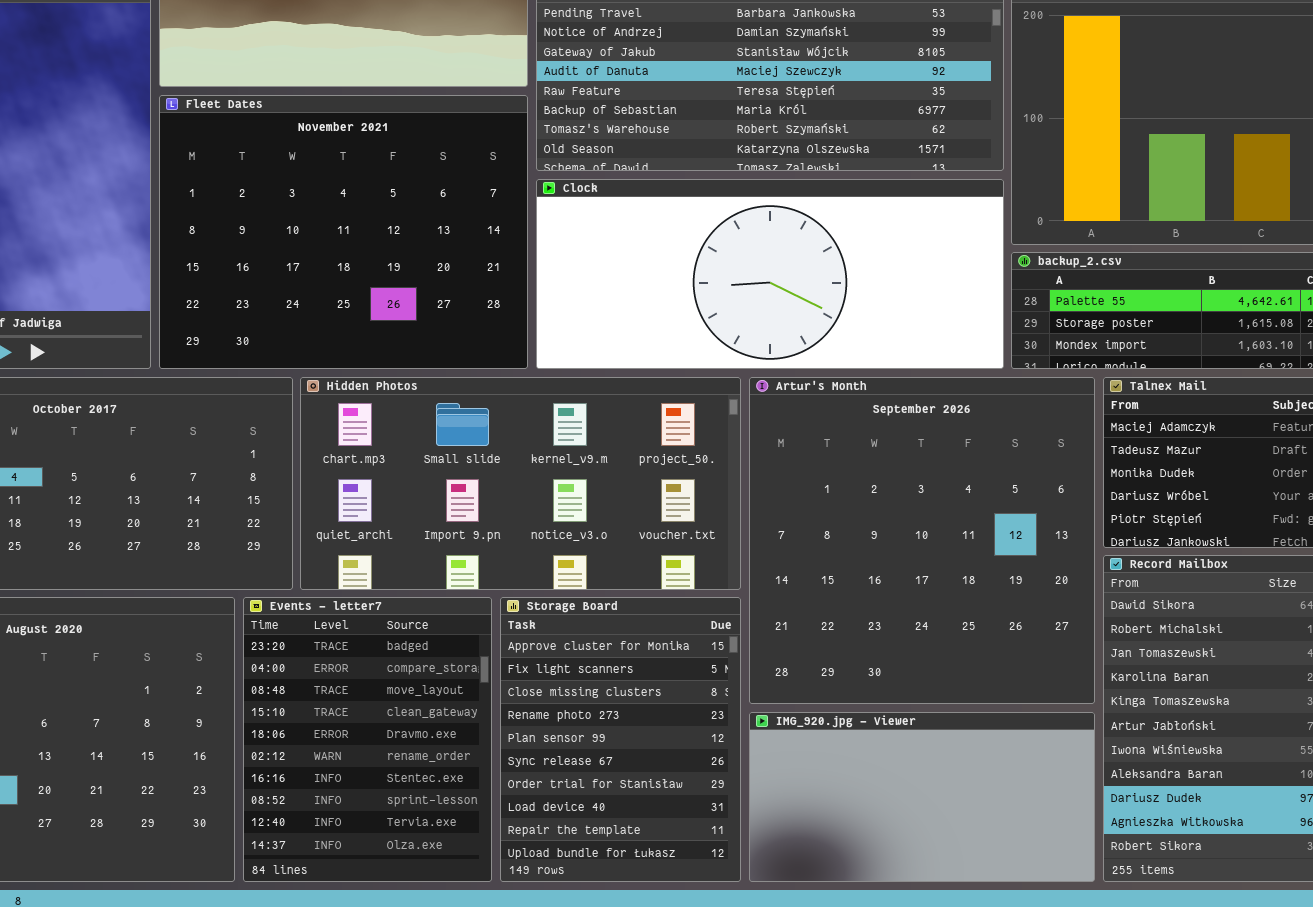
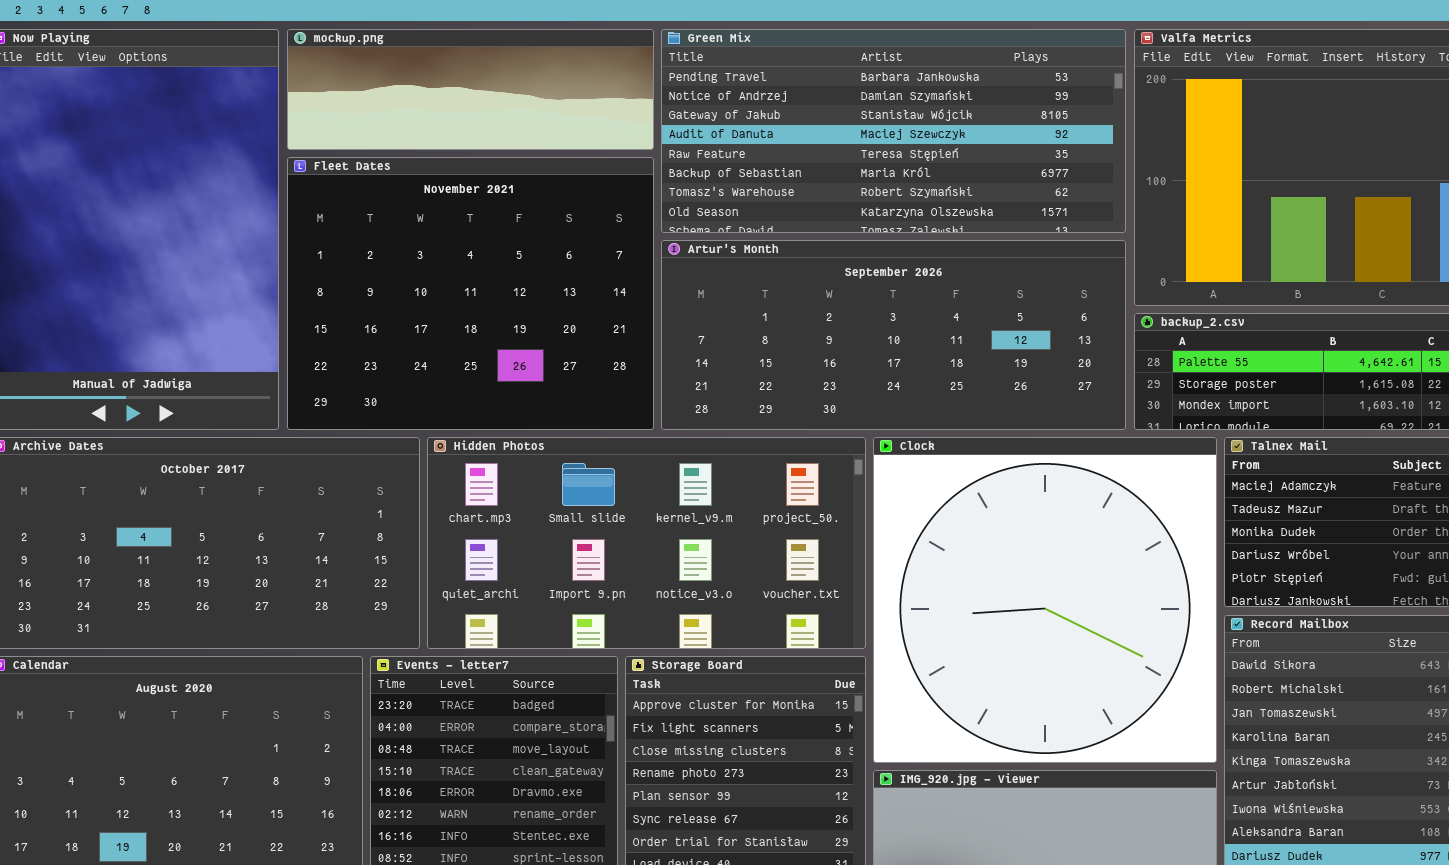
Clock: [536,179,1004,369] -> [873,437,1217,763], moved, resized
Artur's Month: [749,377,1095,704] -> [661,240,1126,430], moved, resized

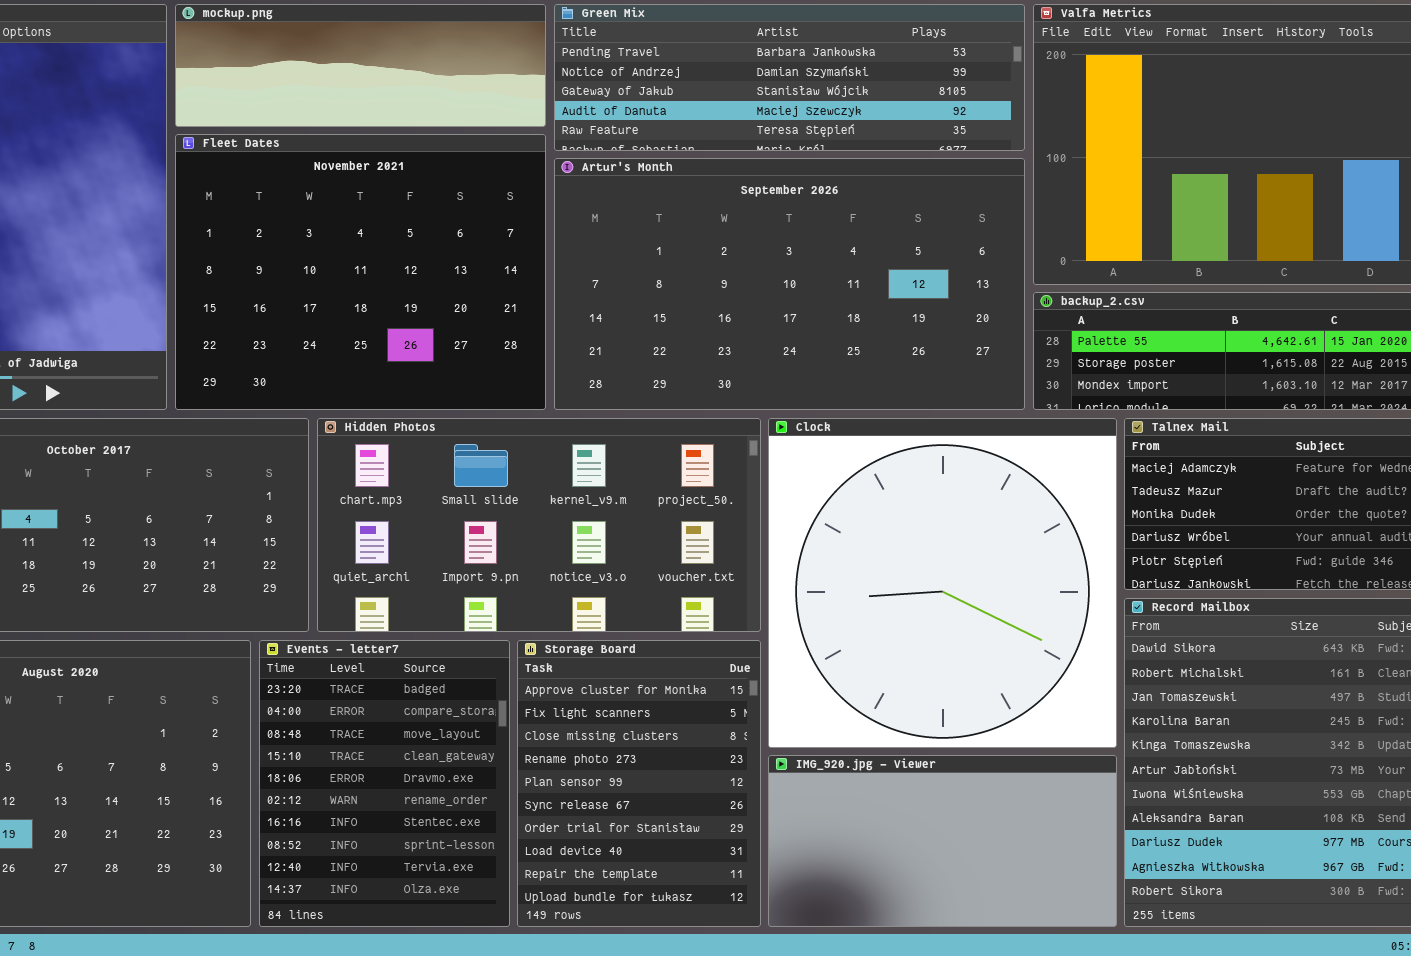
Green Mix: [661,29,1126,233] -> [554,4,1025,151], resized
Artur's Month: [661,240,1126,430] -> [554,158,1025,410], resized

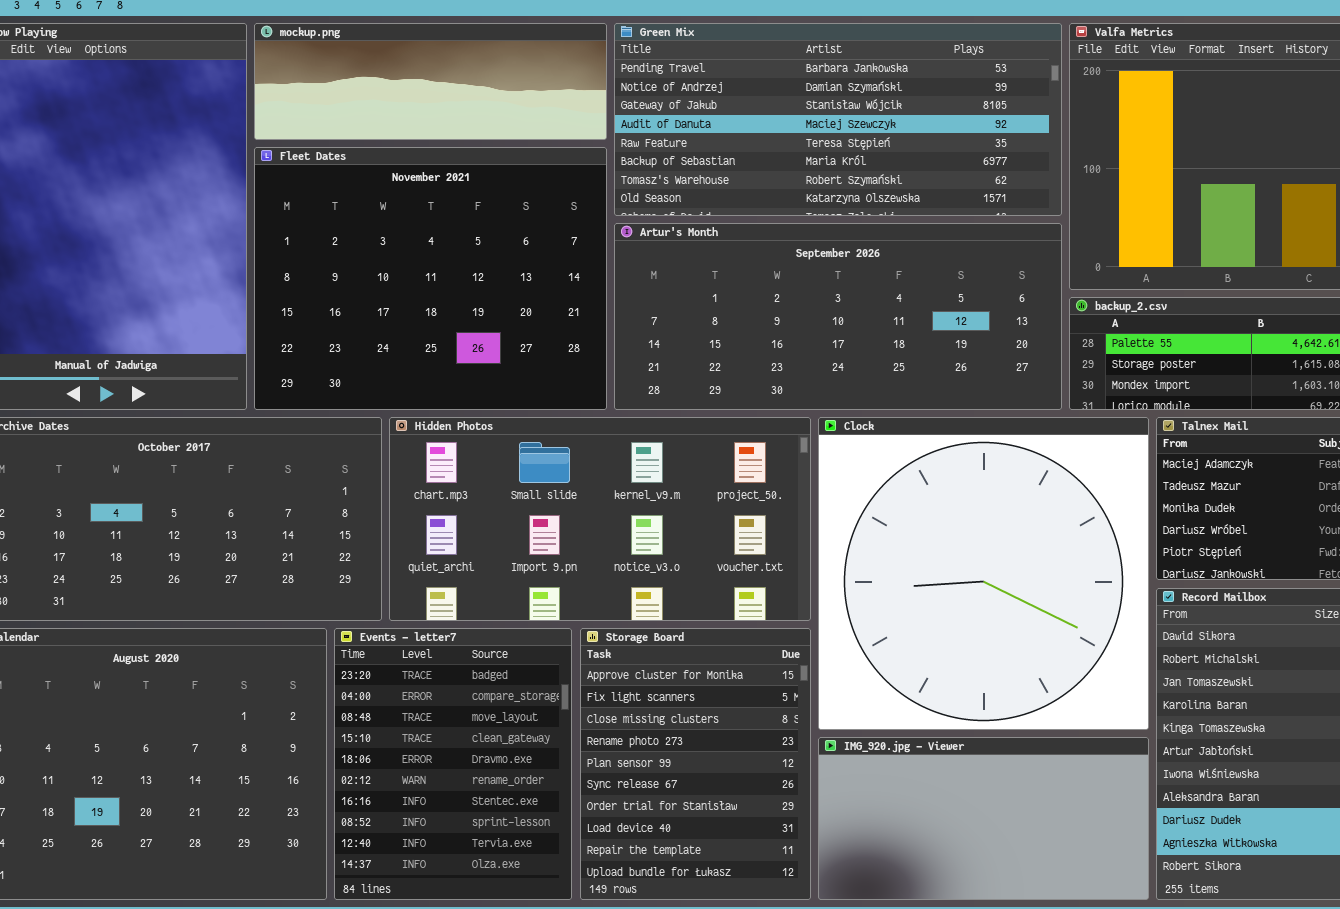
Green Mix: [554,4,1025,151] -> [614,23,1062,216], resized
Artur's Month: [554,158,1025,410] -> [614,223,1062,410], resized

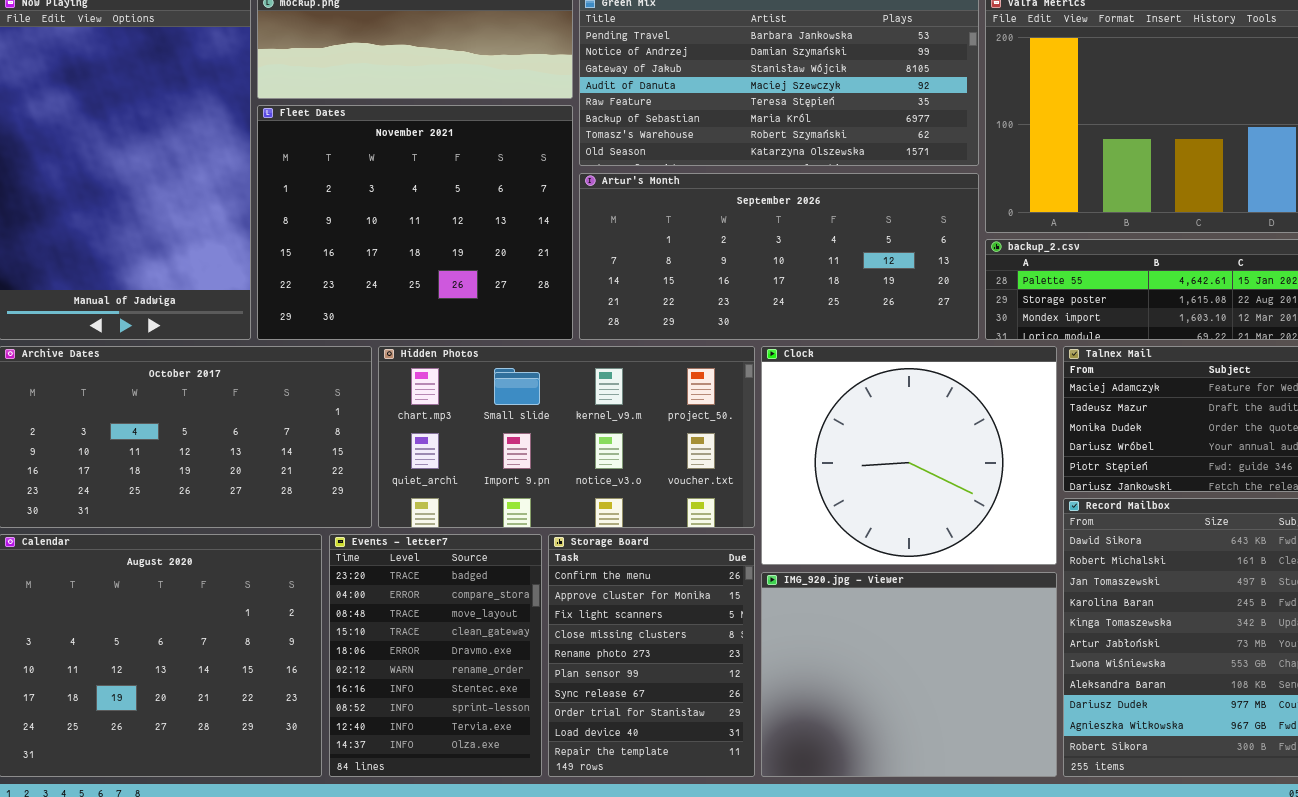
Clock: [818,417,1149,730] -> [761,346,1057,565], resized
Storage Board: [580,628,811,900] -> [548,534,755,777], scrolled up 1 row
IMG_920.jpg - Viewer: [818,737,1149,900] -> [761,572,1057,777], resized

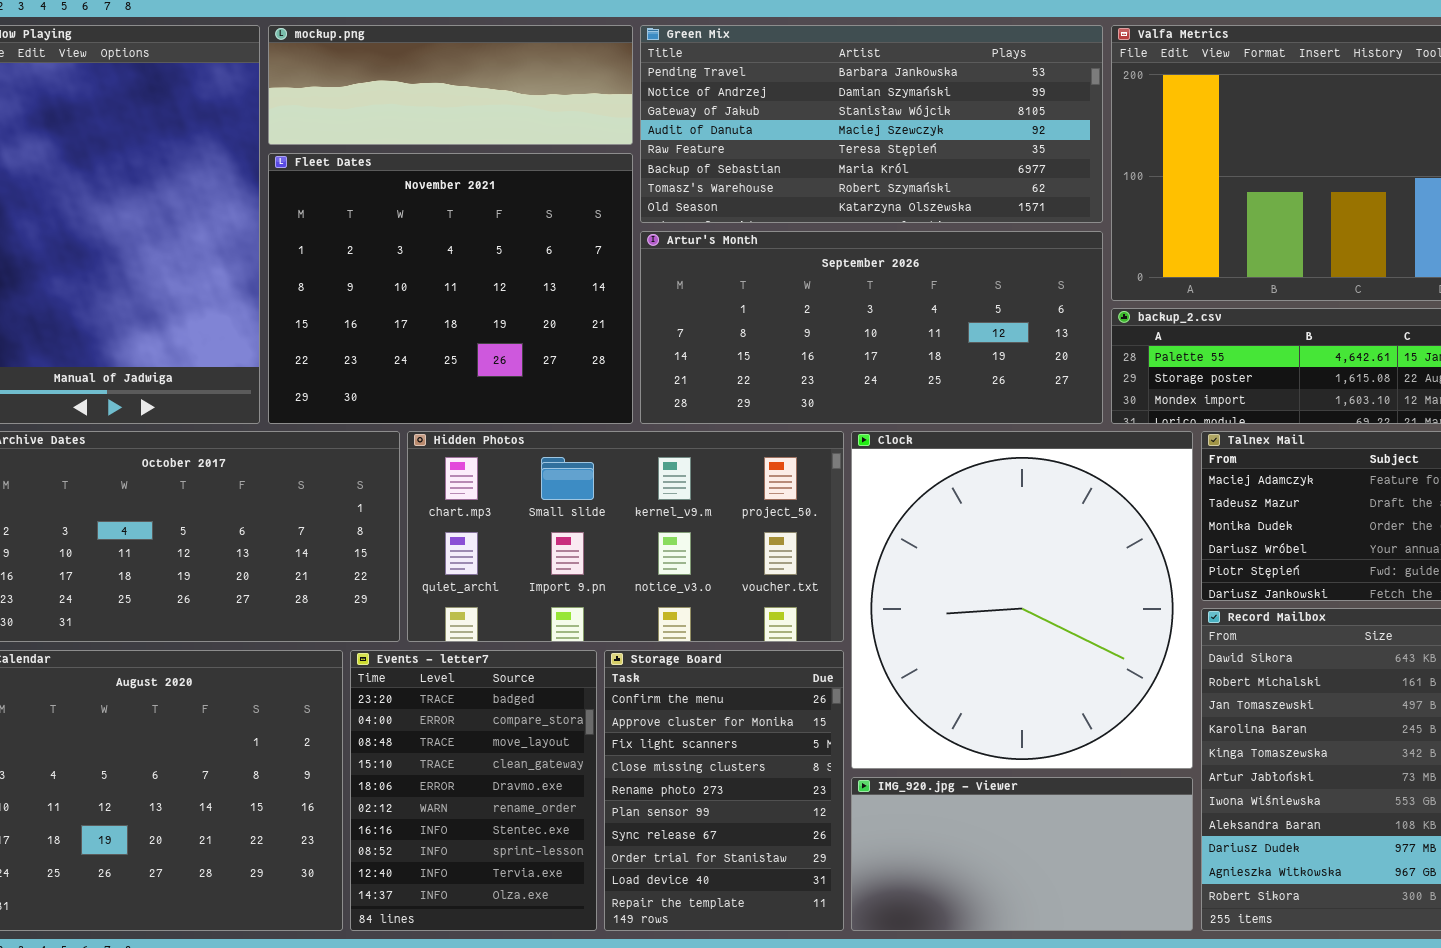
Clock: [761,346,1057,565] -> [851,431,1193,769], resized
IMG_920.jpg - Viewer: [761,572,1057,777] -> [851,777,1193,931], resized

